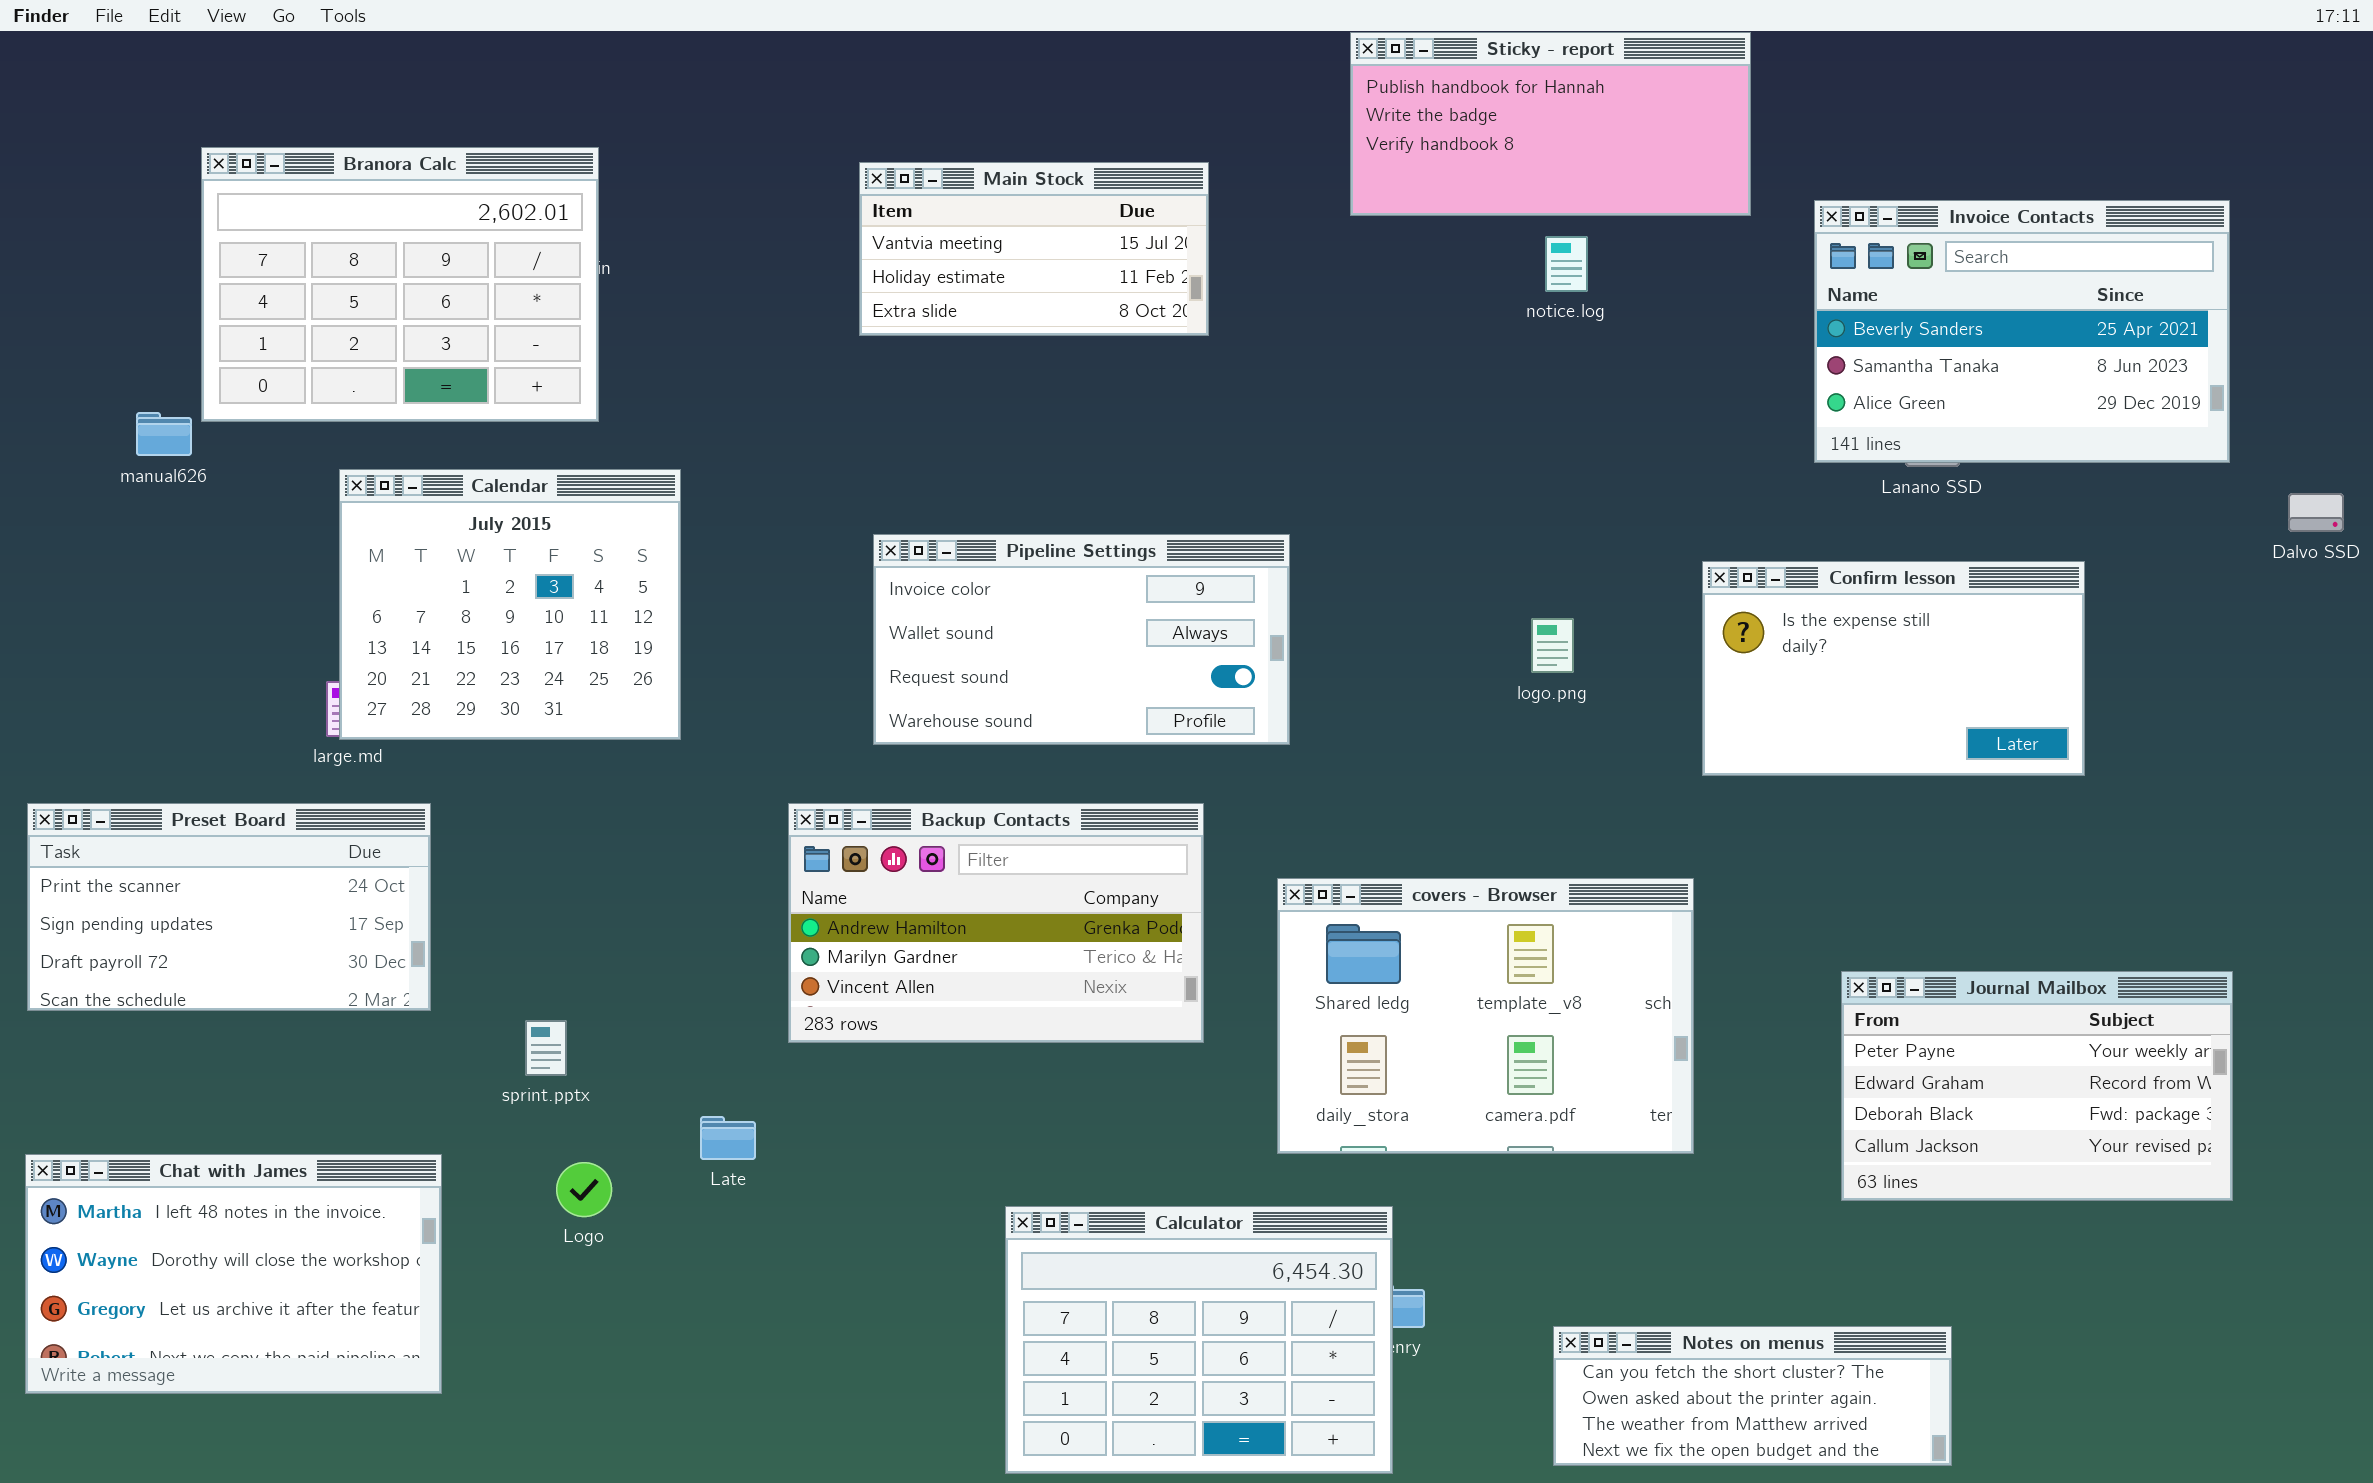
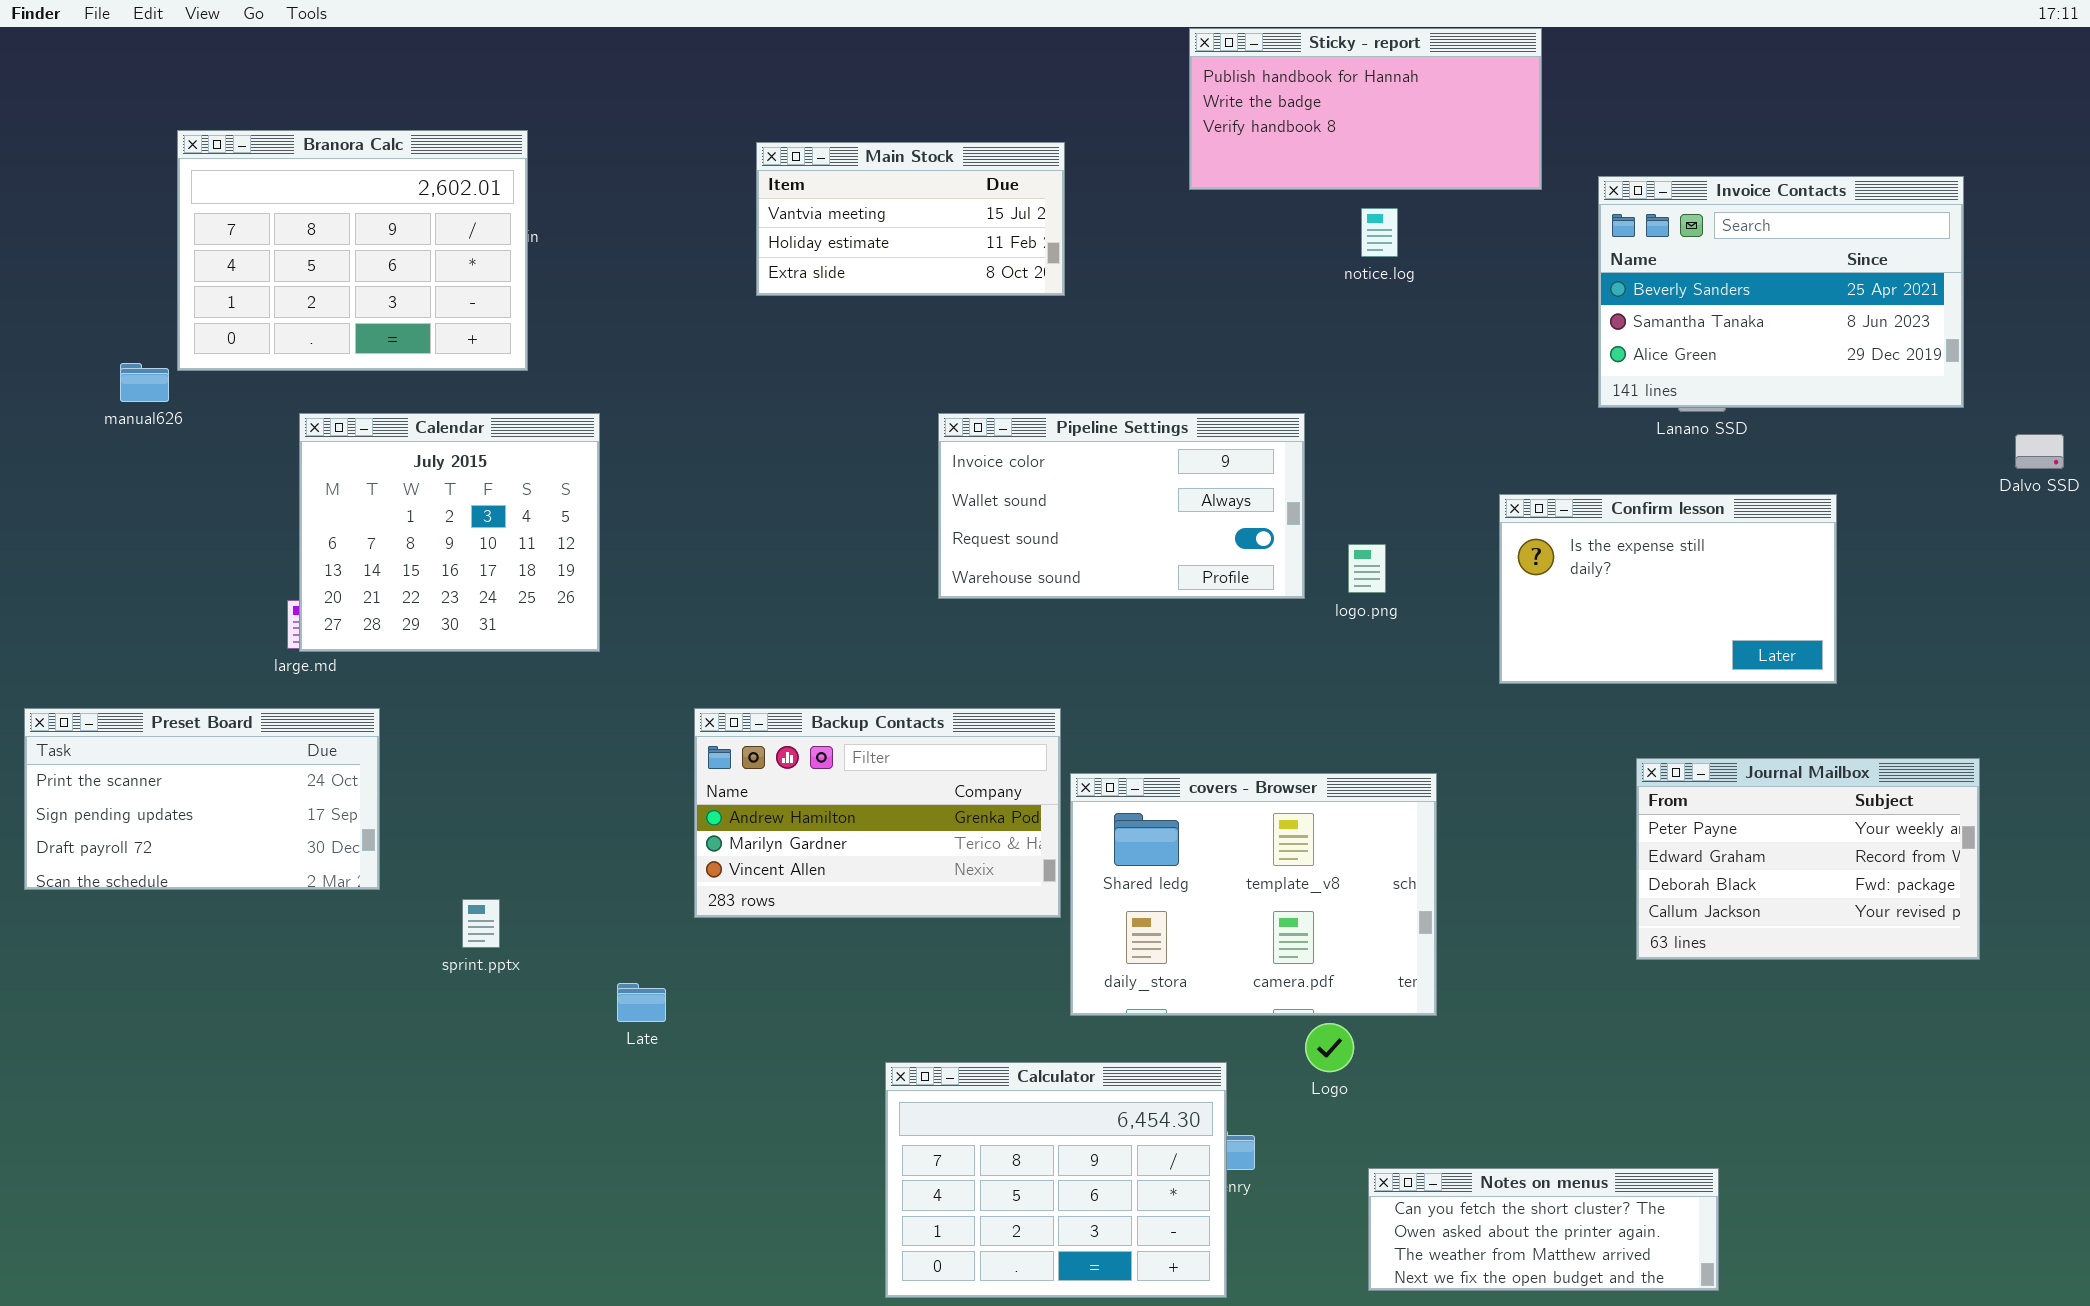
Pipeline Settings: [873,534,1290,745] -> [938,413,1305,599], moved
covers - Browser: [1277,878,1694,1154] -> [1070,773,1437,1016], moved
Journal Mailbox: [1841,971,2233,1201] -> [1636,758,1980,960], moved
Chat with James: [25,1154,442,1394] -> none, closed
Logo: [556,1162,612,1217] -> [1305,1023,1354,1072], moved

